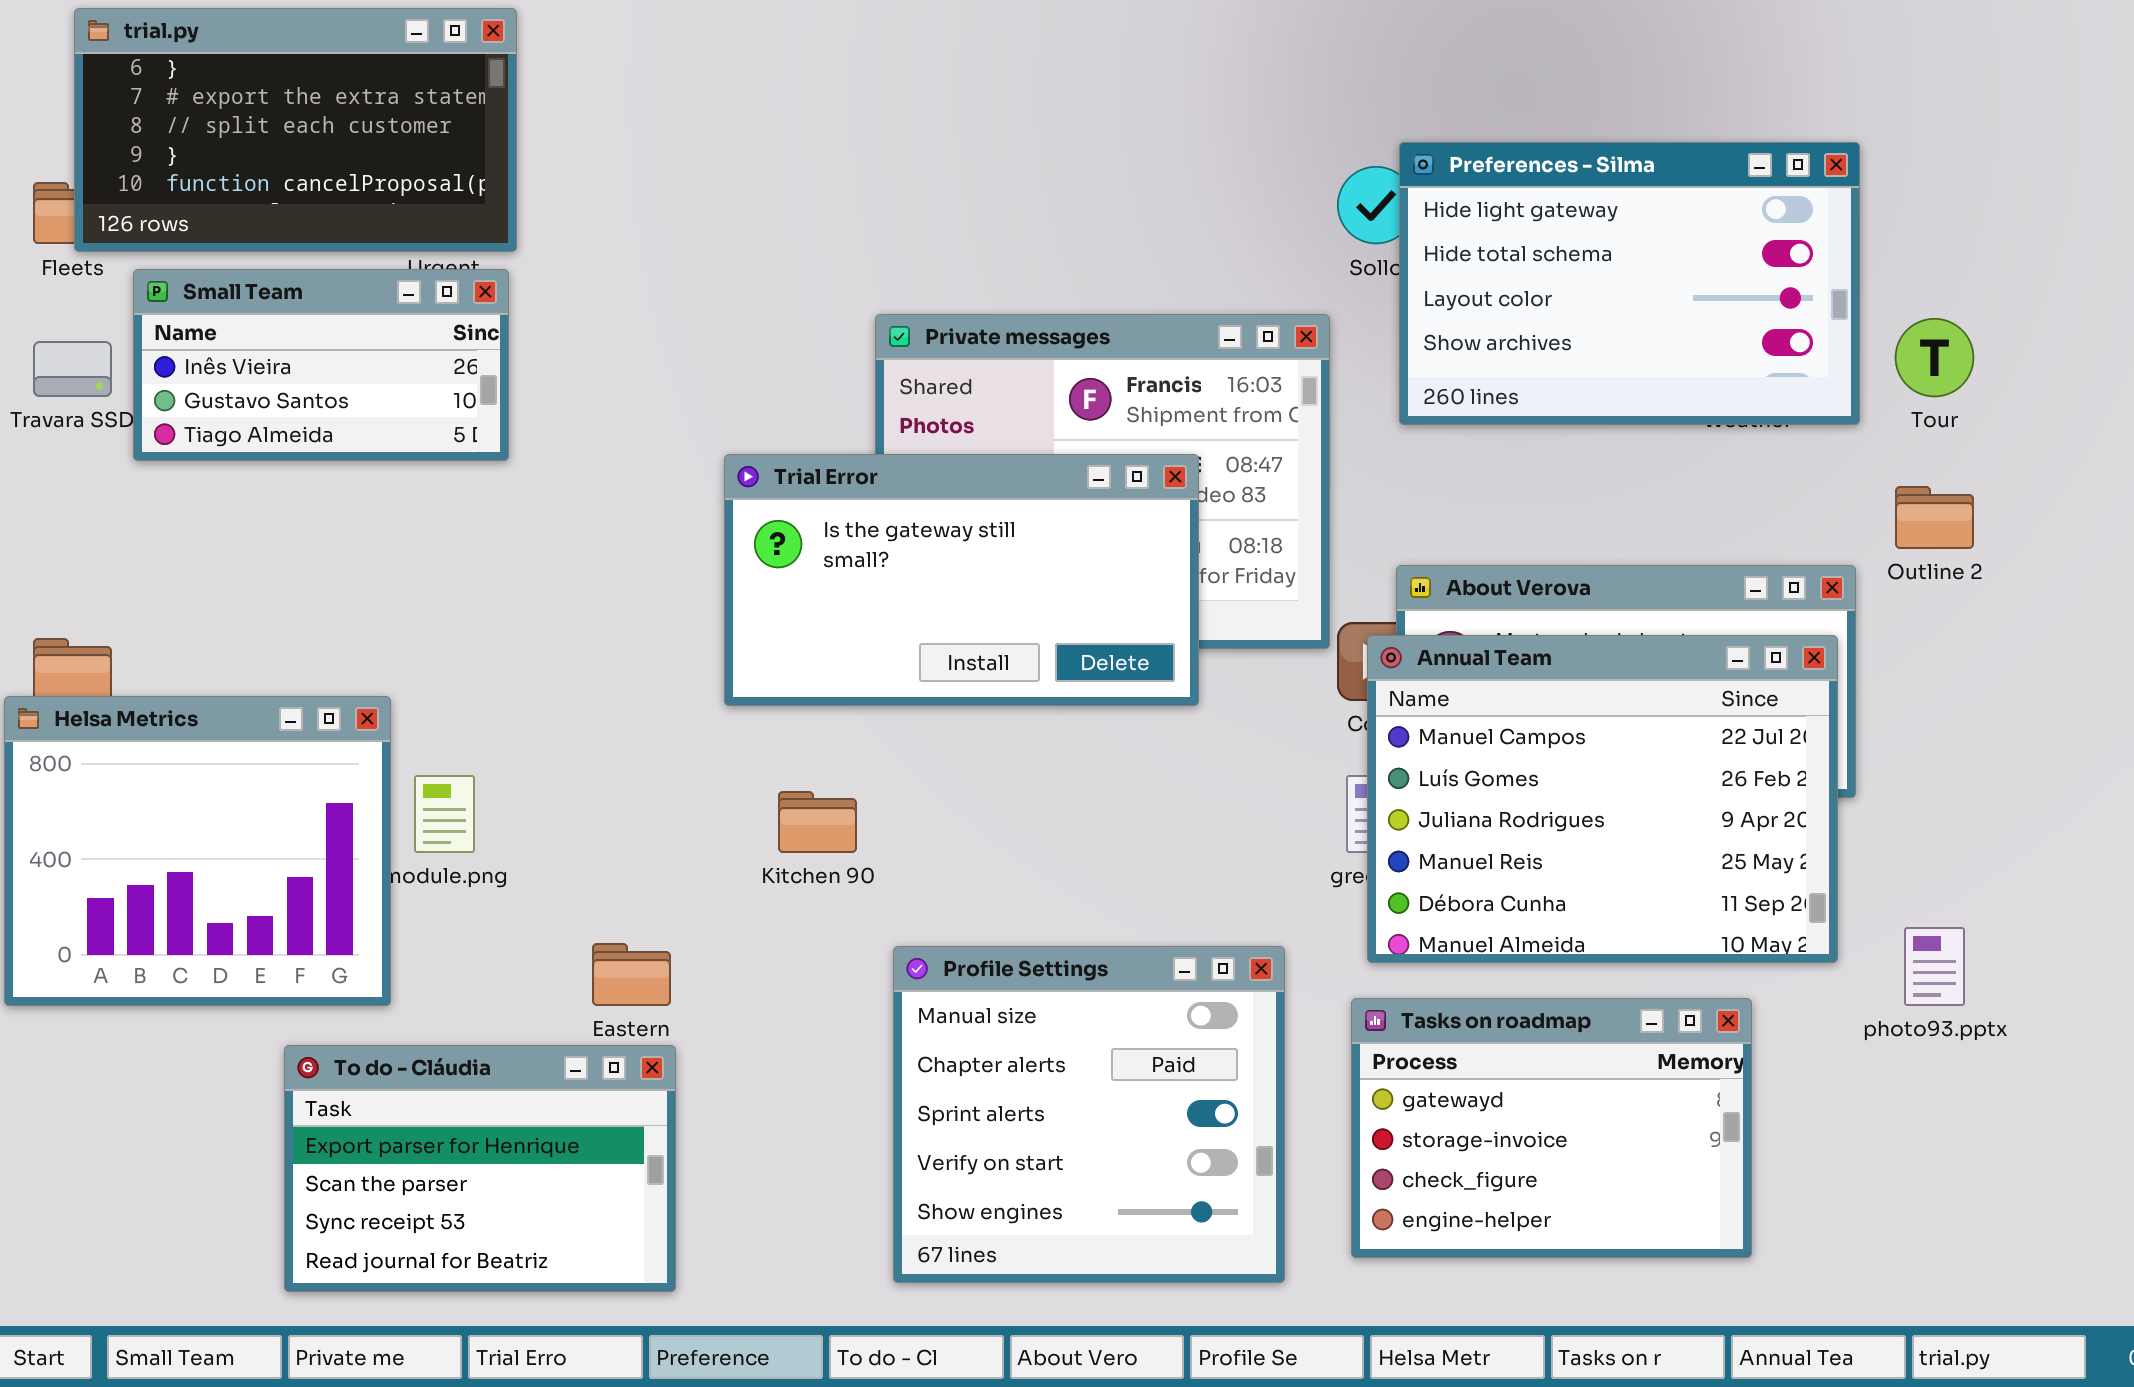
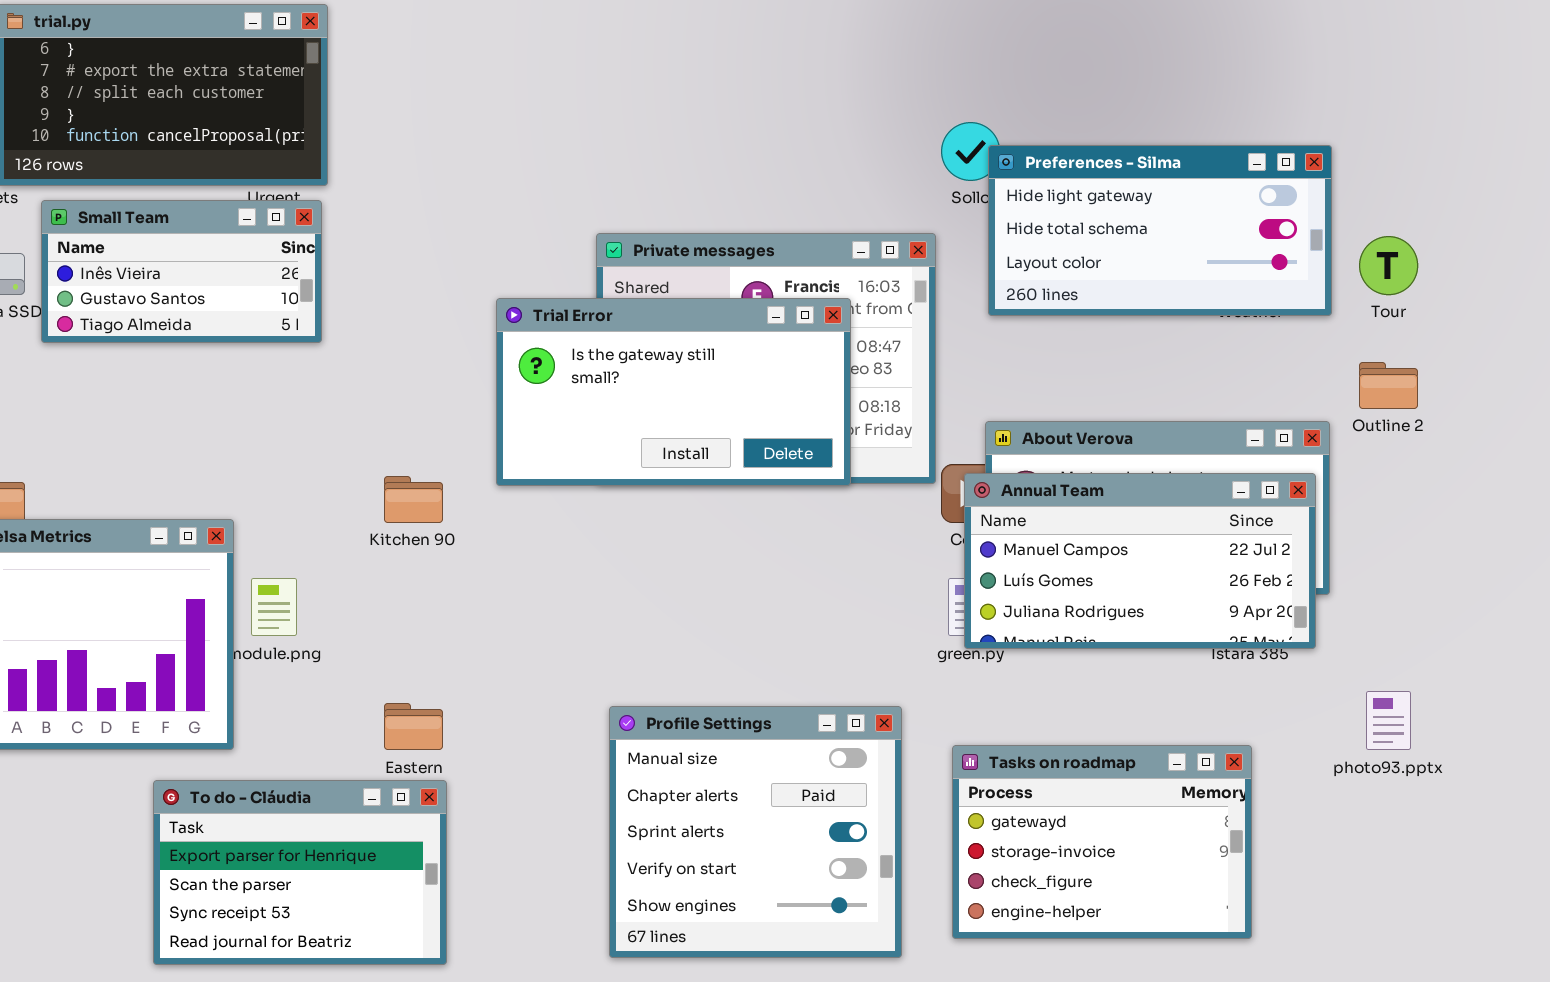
Preferences - Silma: [1399,142,1860,425] -> [988,145,1332,316], resized
Trial Error: [724,454,1199,706] -> [496,298,851,486], moved
Annual Team: [1367,635,1838,963] -> [964,473,1316,649], resized
Kitchen 90: [778,791,857,853] -> [384,476,443,523], moved

